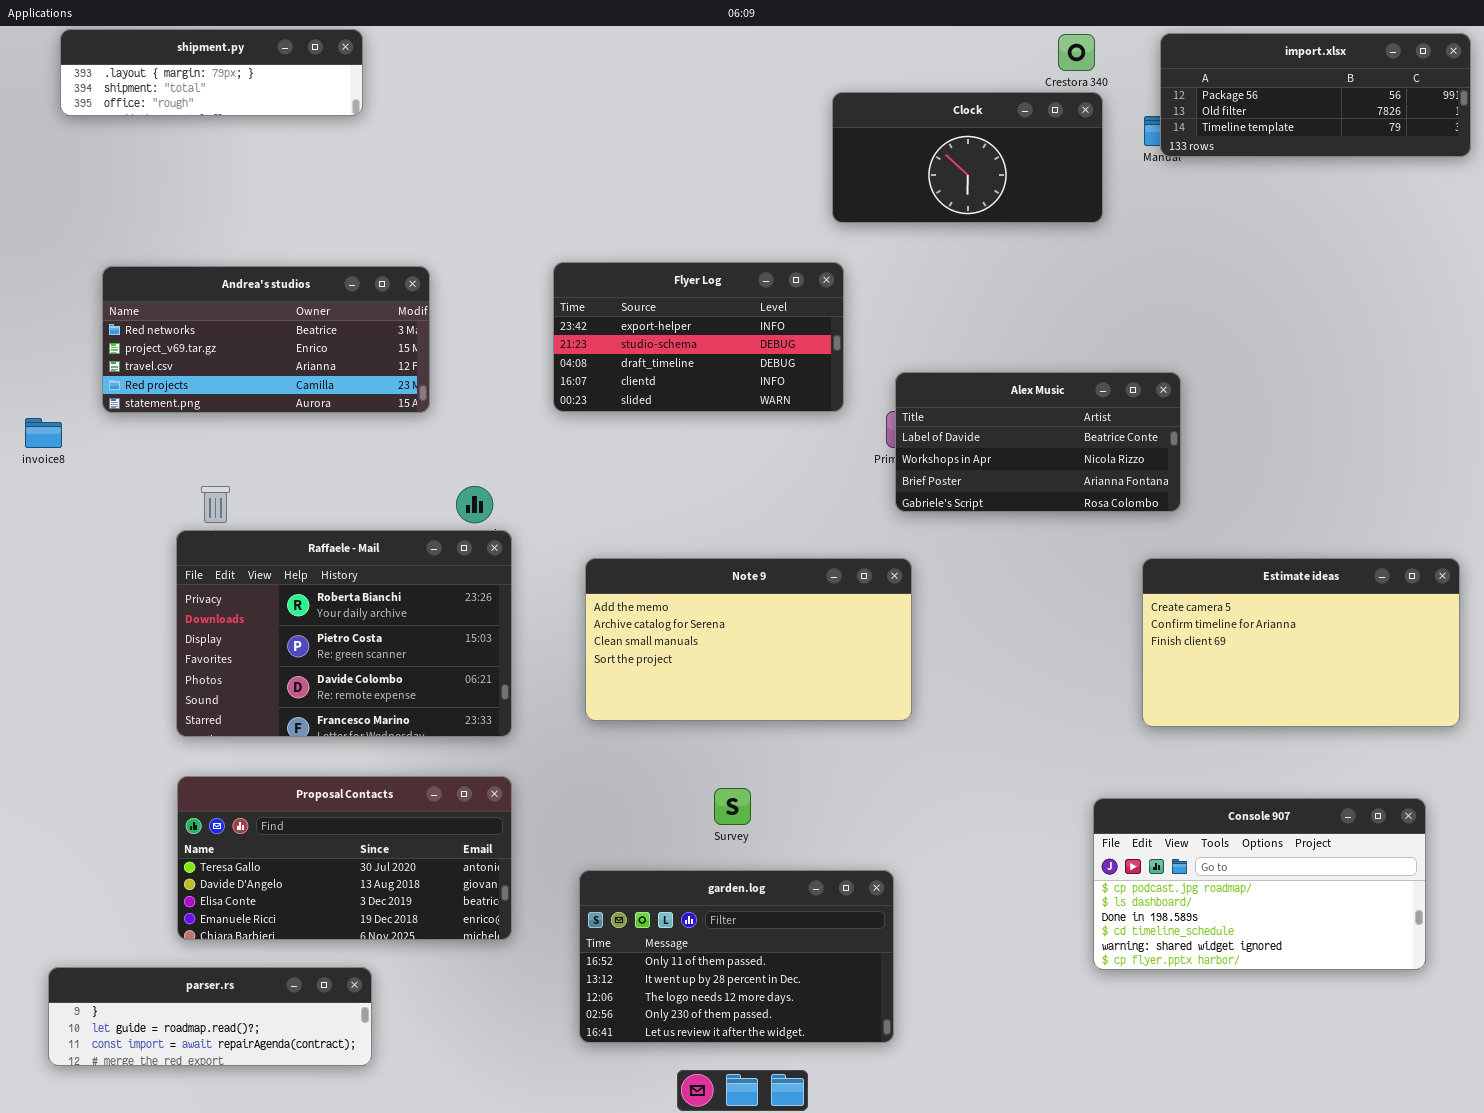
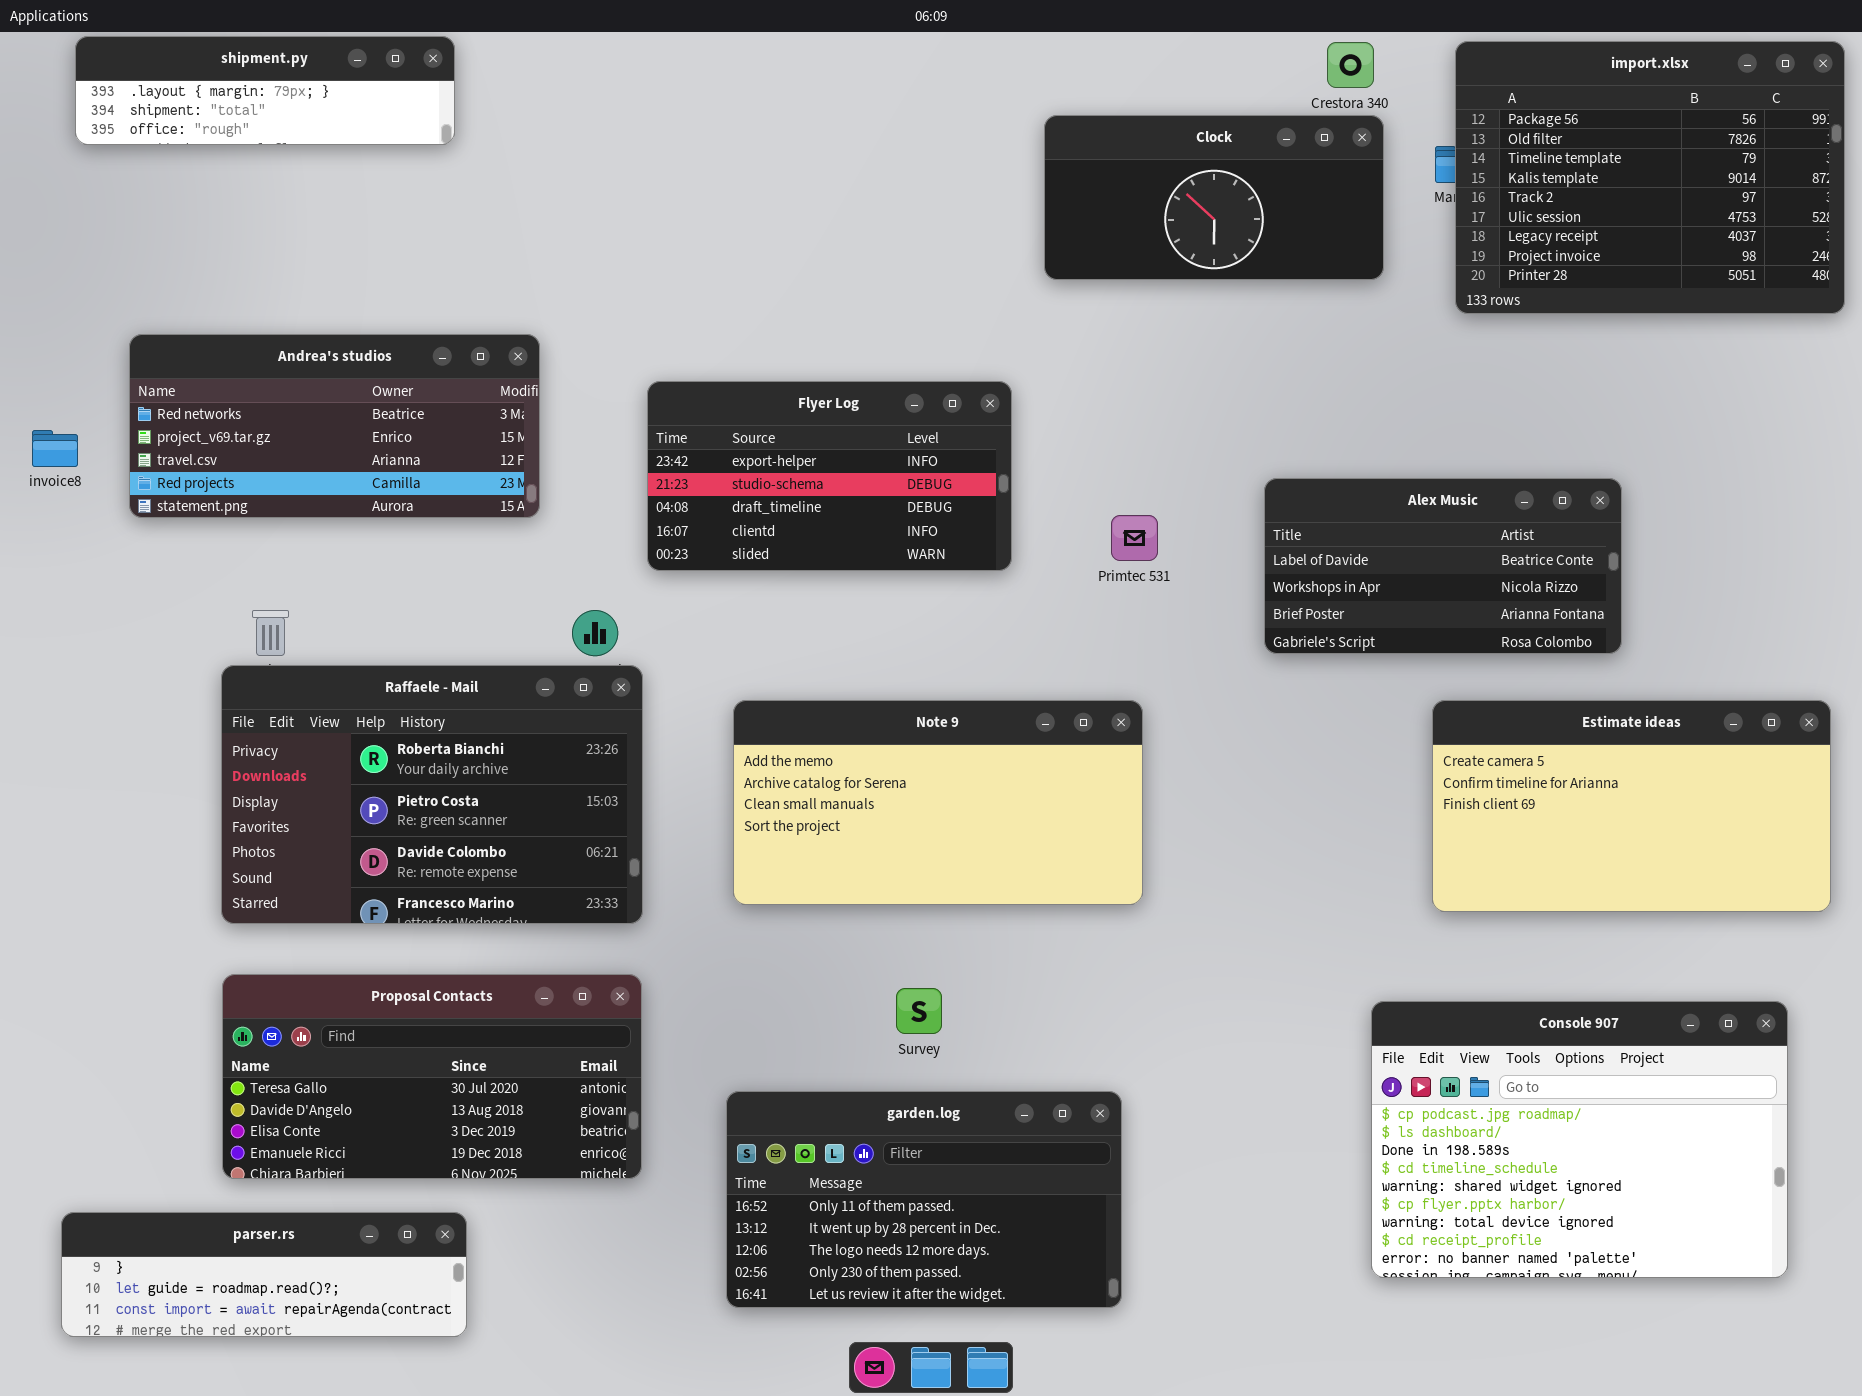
import.xlsx: [1160,33,1471,157] -> [1455,41,1845,314], resized
Flyer Log: [553,262,844,412] -> [647,381,1012,571], moved
Alex Music: [895,372,1181,512] -> [1264,478,1622,654], moved
invoice8: [25,418,62,448] -> [32,430,78,467], moved
Console 907: [1093,798,1426,970] -> [1371,1001,1788,1278], resized

